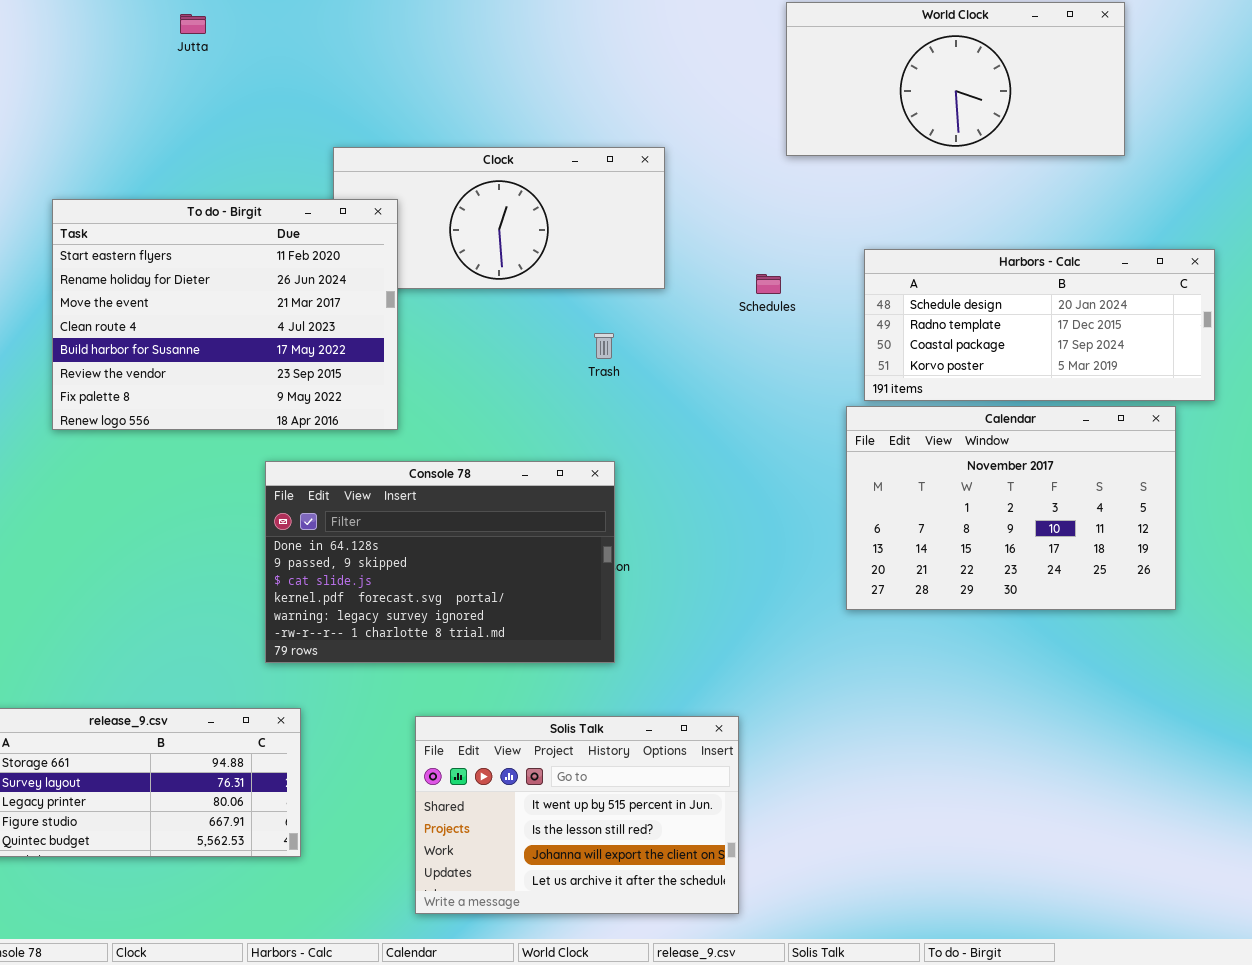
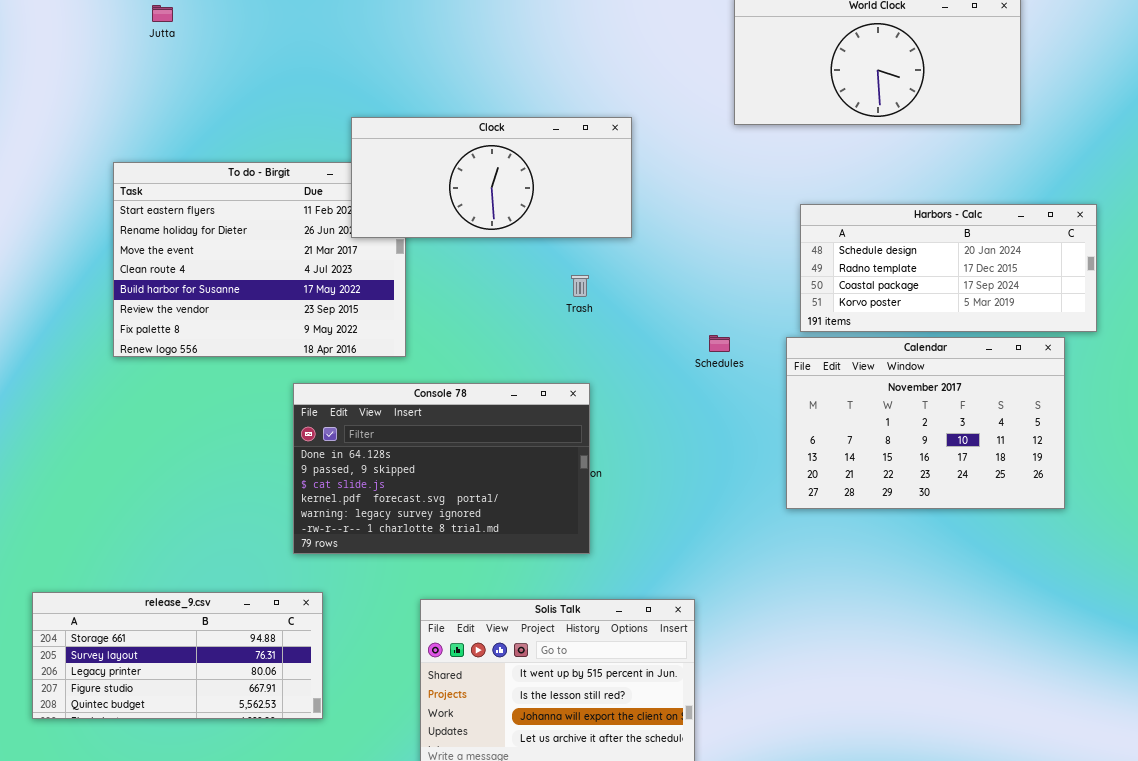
Jutta: [180,14,206,34] -> [152,5,173,22], moved
Clock: [333,147,665,289] -> [351,117,632,238], raised
Schedules: [756,274,781,294] -> [709,335,730,352], moved

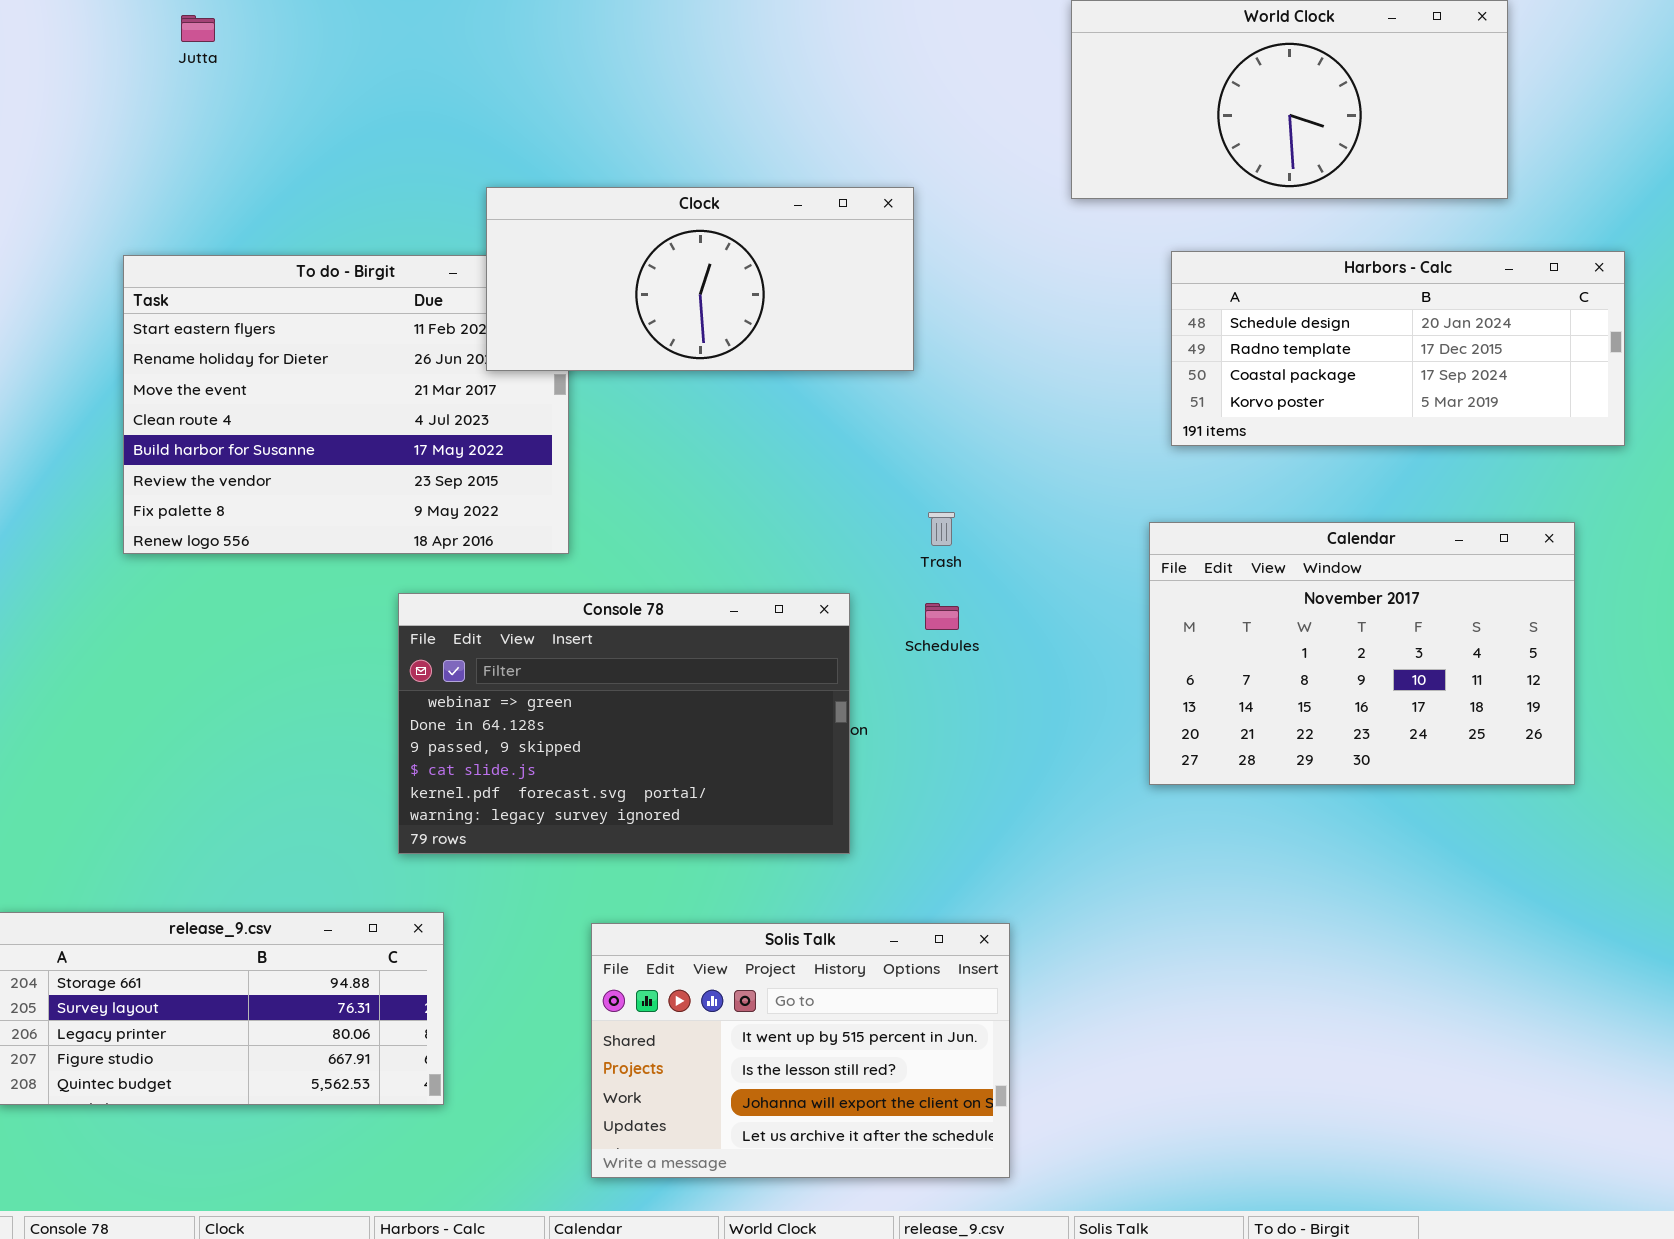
Harbors - Calc: [800,204,1097,332] -> [1171,251,1625,446], moved
Trash: [571,275,589,297] -> [928,512,955,546], moved
Schedules: [709,335,730,352] -> [925,603,959,630], moved
Console 78: [293,383,590,554] -> [398,593,850,854], scrolled up 1 row

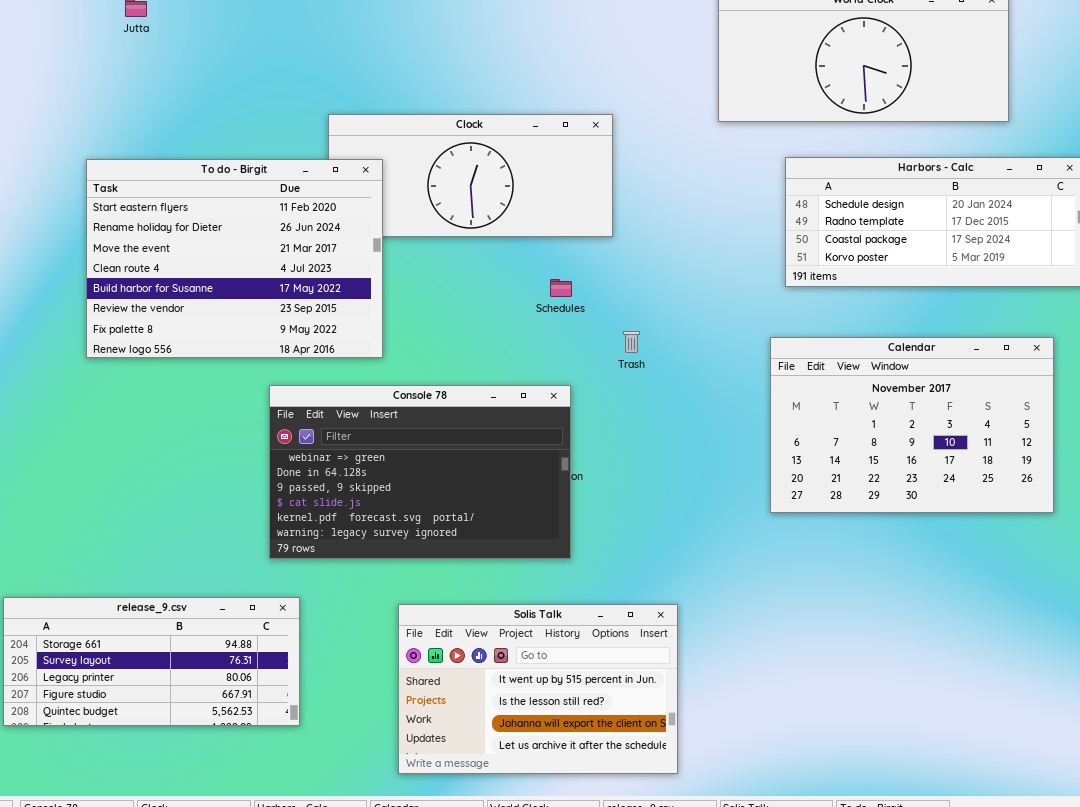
To do - Birgit: [123,255,569,554] -> [86,159,383,358], raised
Schedules: [925,603,959,630] -> [550,279,572,297], moved

